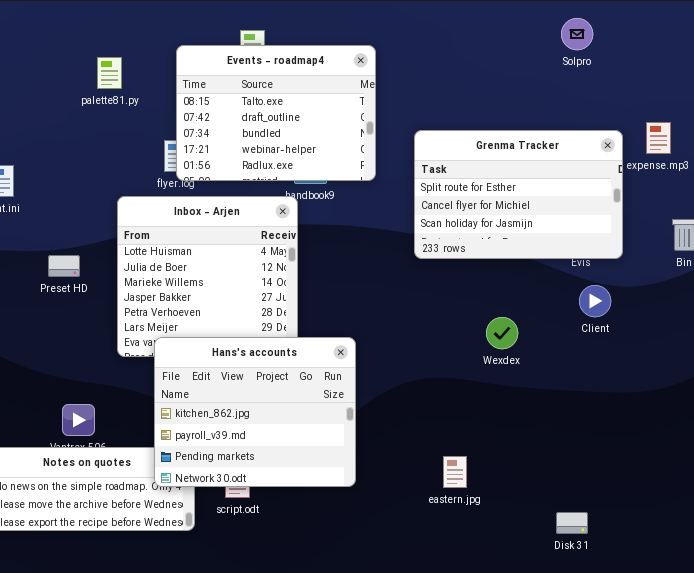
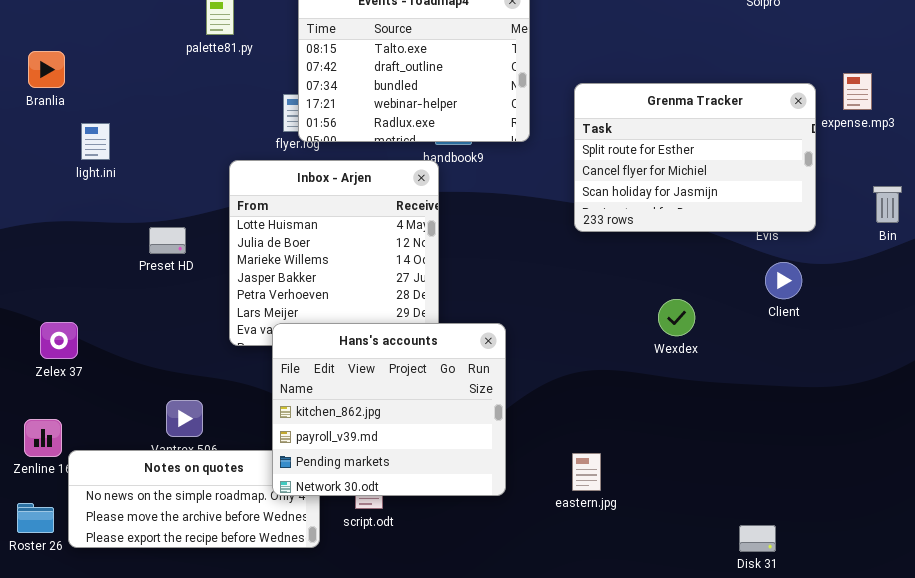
eastern.jpg: [443,456,467,488] -> [572,453,601,491], moved

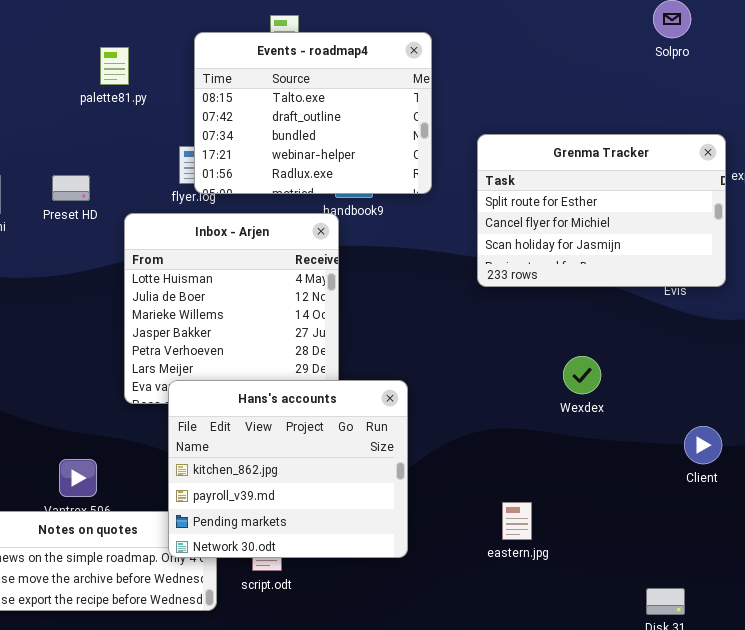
Preset HD: [149,227,186,254] -> [52,175,90,201], moved
Client: [765,262,802,299] -> [684,426,722,464], moved
eastern.jpg: [572,453,601,491] -> [502,502,532,540], moved

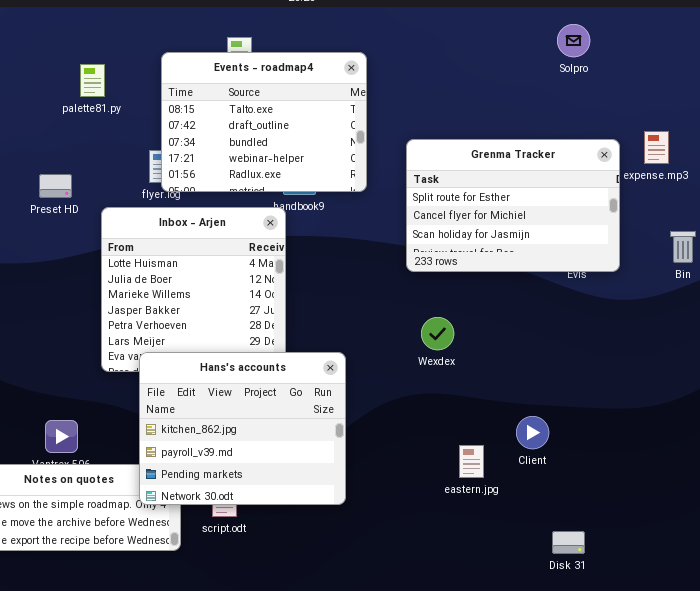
Wexdex: [563,356,601,394] -> [421,317,454,350], moved
Client: [684,426,722,464] -> [516,416,549,449], moved
eastern.jpg: [502,502,532,540] -> [459,445,484,478], moved

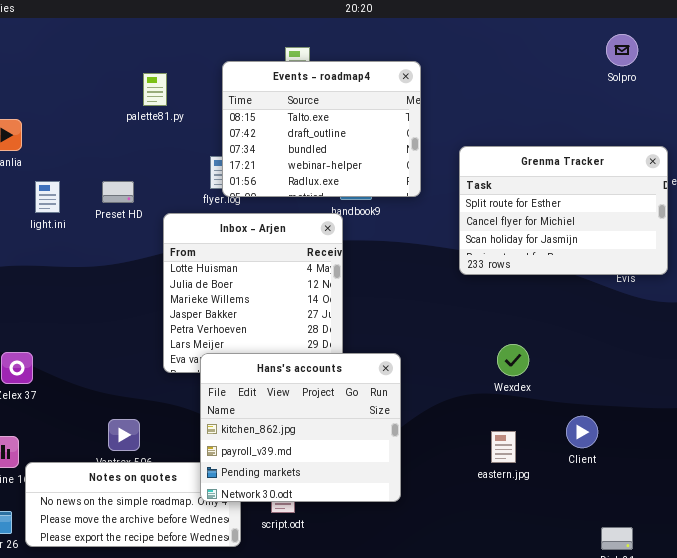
Wexdex: [421,317,454,350] -> [497,344,529,376], moved
eastern.jpg: [459,445,484,478] -> [491,431,516,463], moved

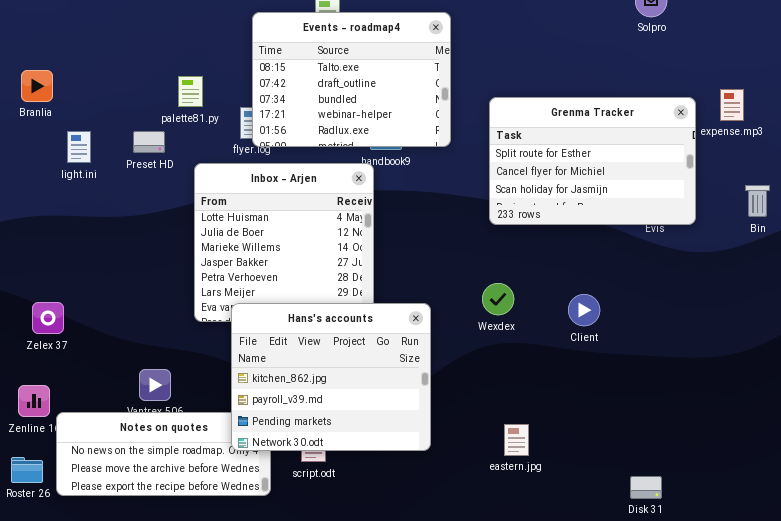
palette81.py: [143,73,167,106] -> [178,76,203,107], moved
Wexdex: [497,344,529,376] -> [482,283,514,315], moved
Client: [566,416,598,448] -> [568,294,600,326], moved
eastern.jpg: [491,431,516,463] -> [504,424,529,456], moved

